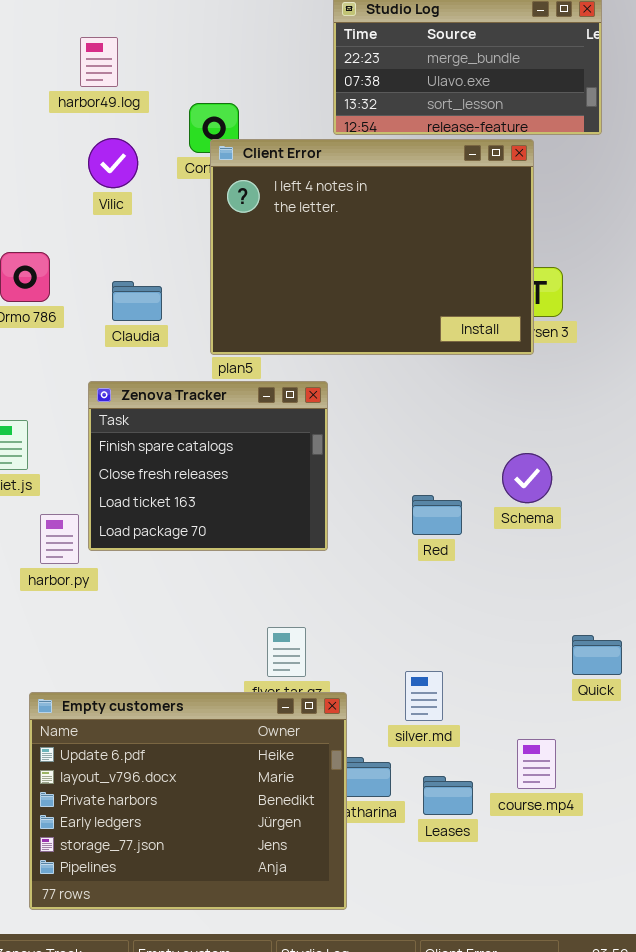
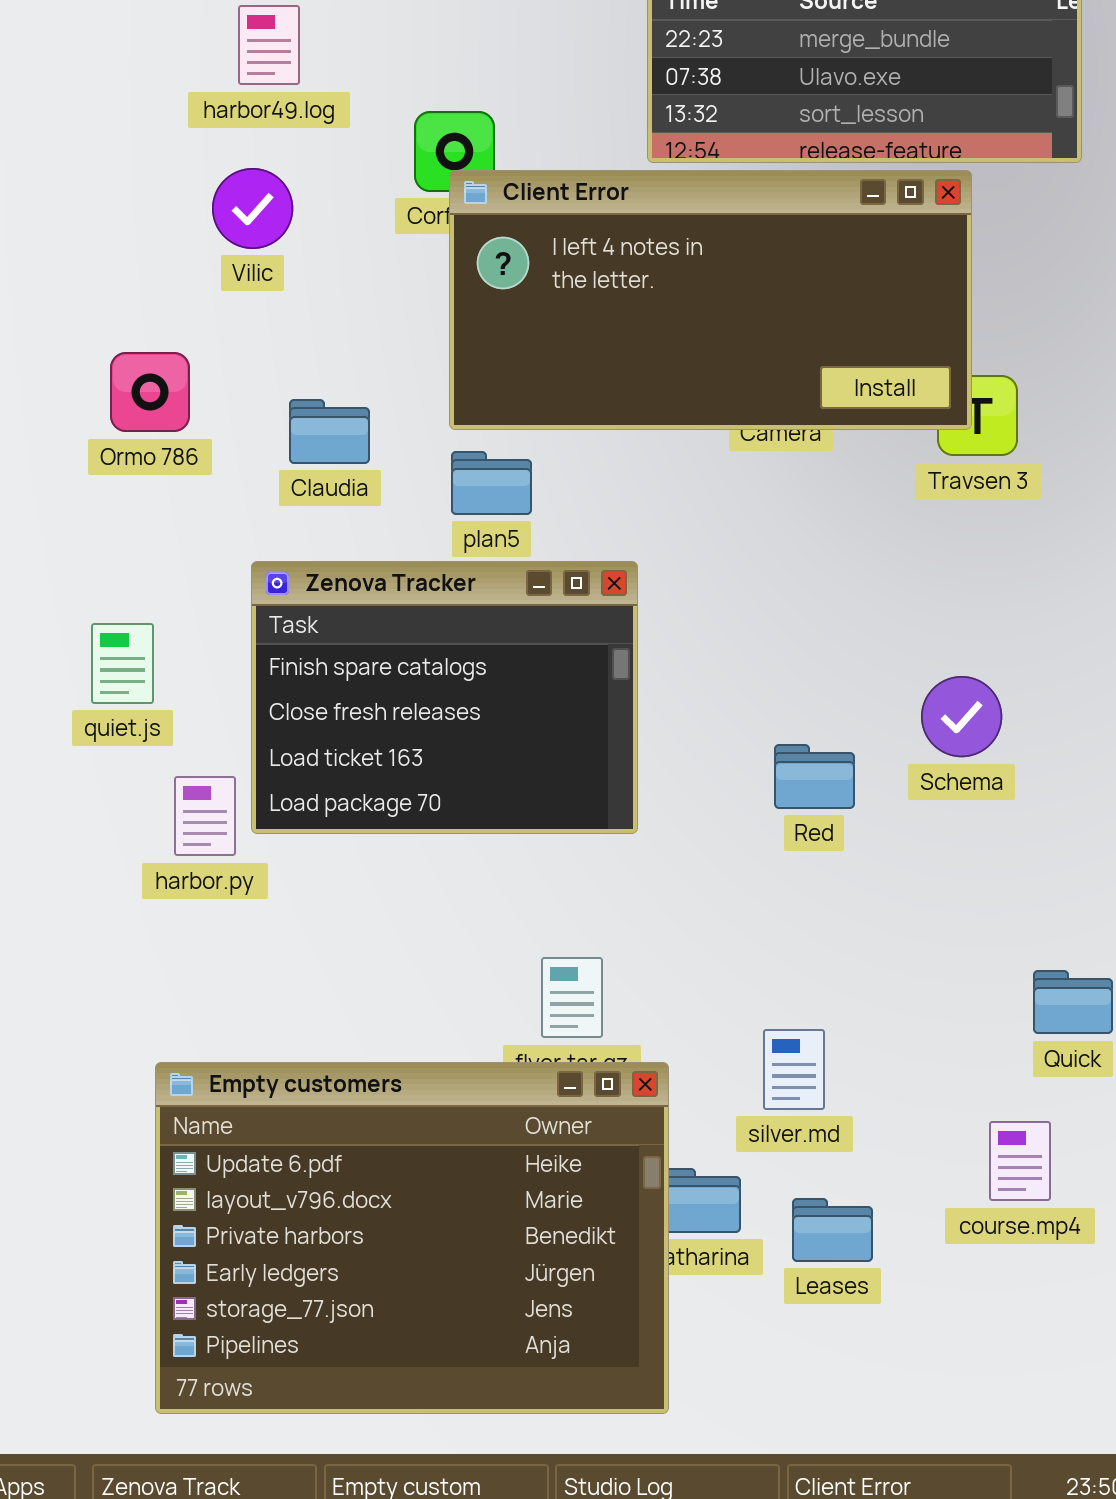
Vilic: [88,138,138,188] -> [212,168,293,249], moved
Client Error: [210,139,534,355] -> [449,170,972,430], resized
course.mp4: [517,739,556,789] -> [989,1121,1051,1201], moved

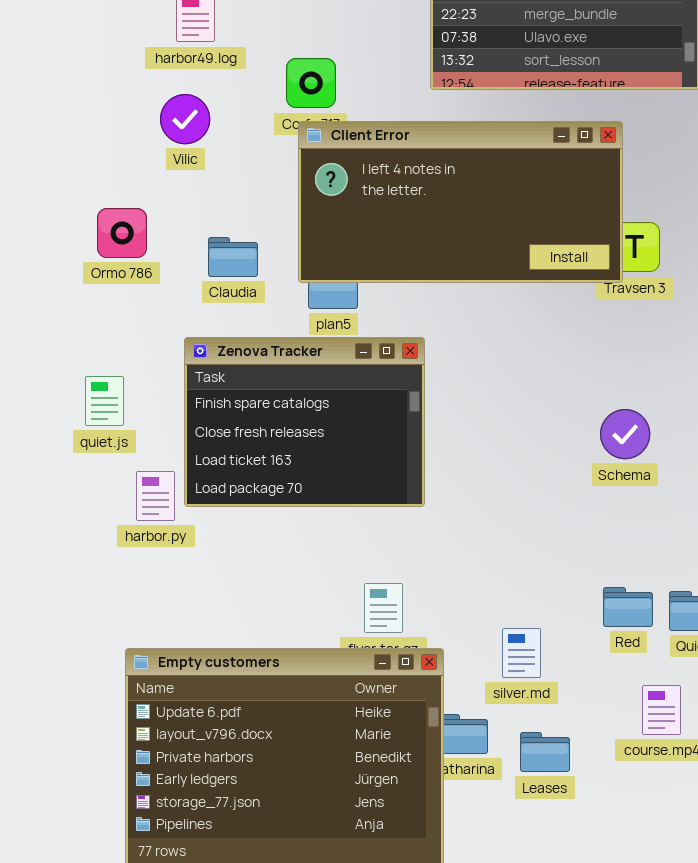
Client Error: [449,170,972,430] -> [298,121,623,283], moved
Red: [774,744,855,809] -> [603,587,653,627], moved

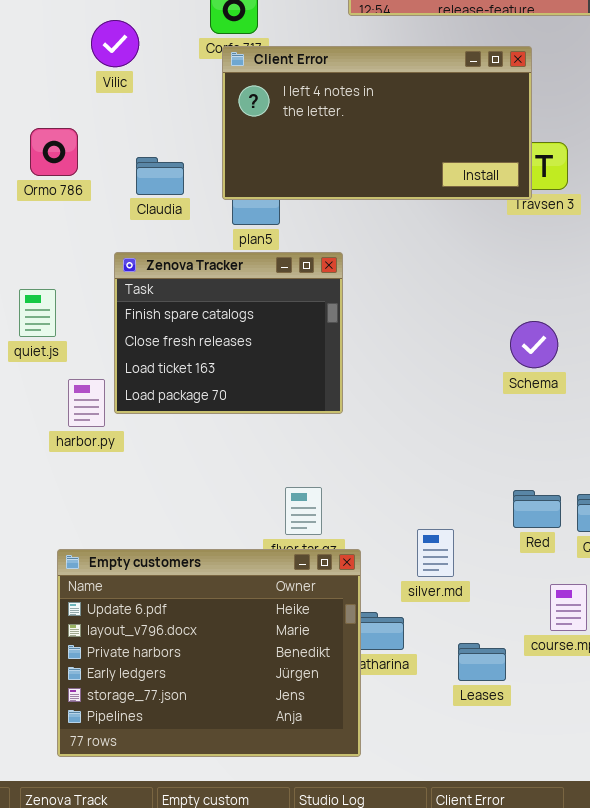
Leases: [520,732,570,772] -> [458,643,506,681], moved

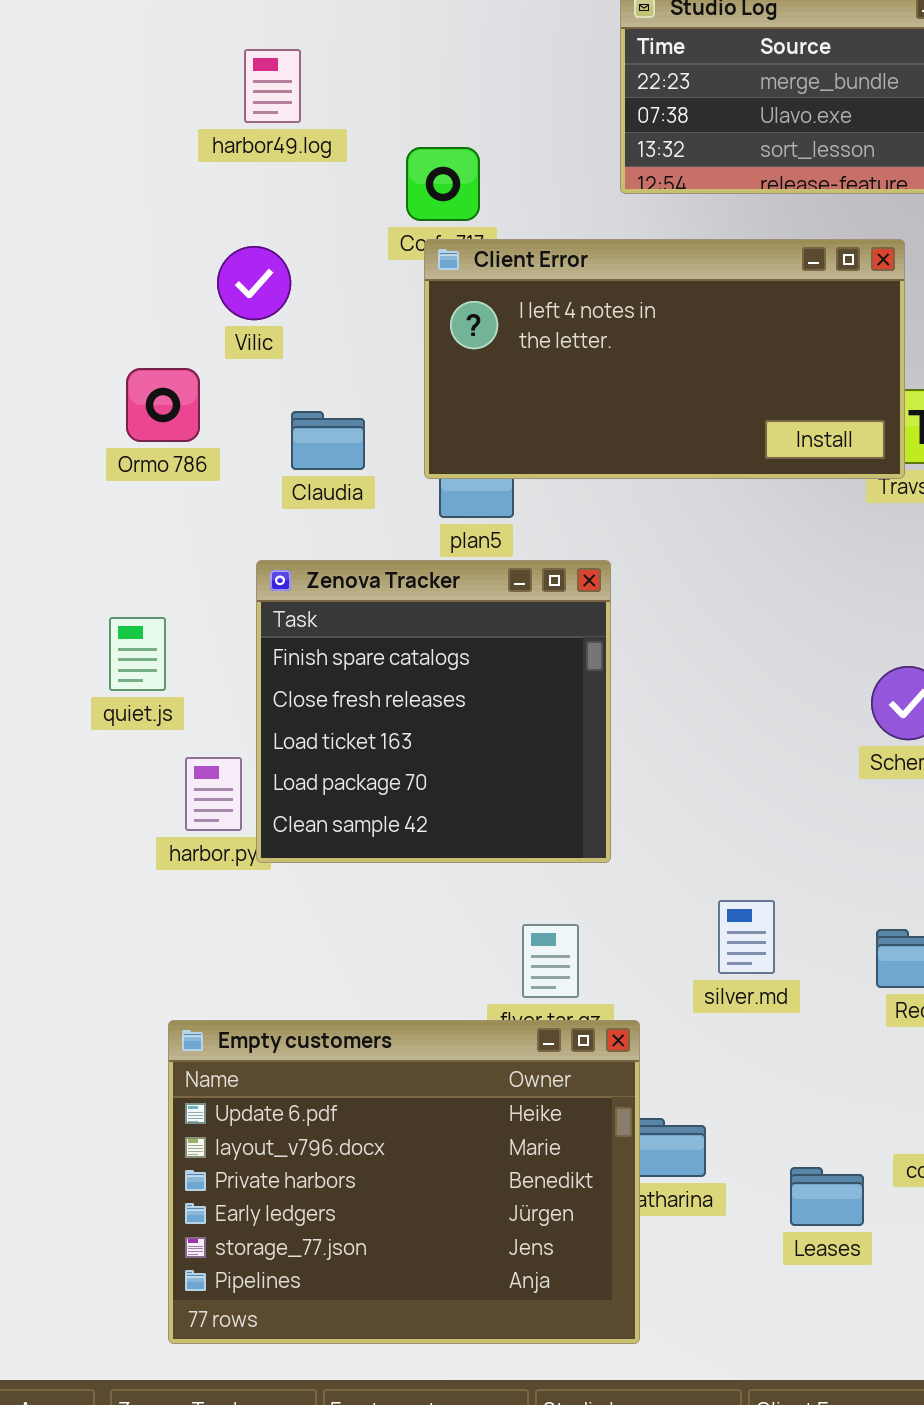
Vilic: [91,20,139,67] -> [217,246,291,320], moved
Zenova Tracker: [114,252,343,414] -> [256,560,611,863], resized
silver.md: [417,529,454,577] -> [718,900,775,974], moved

